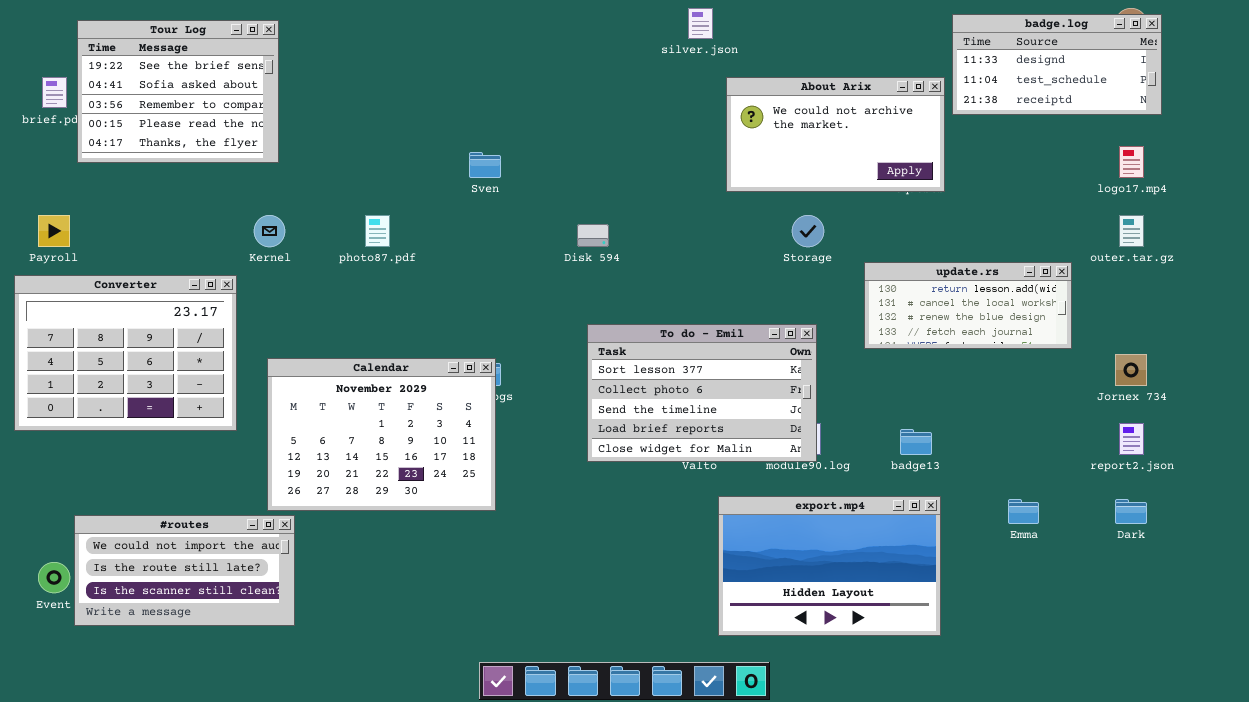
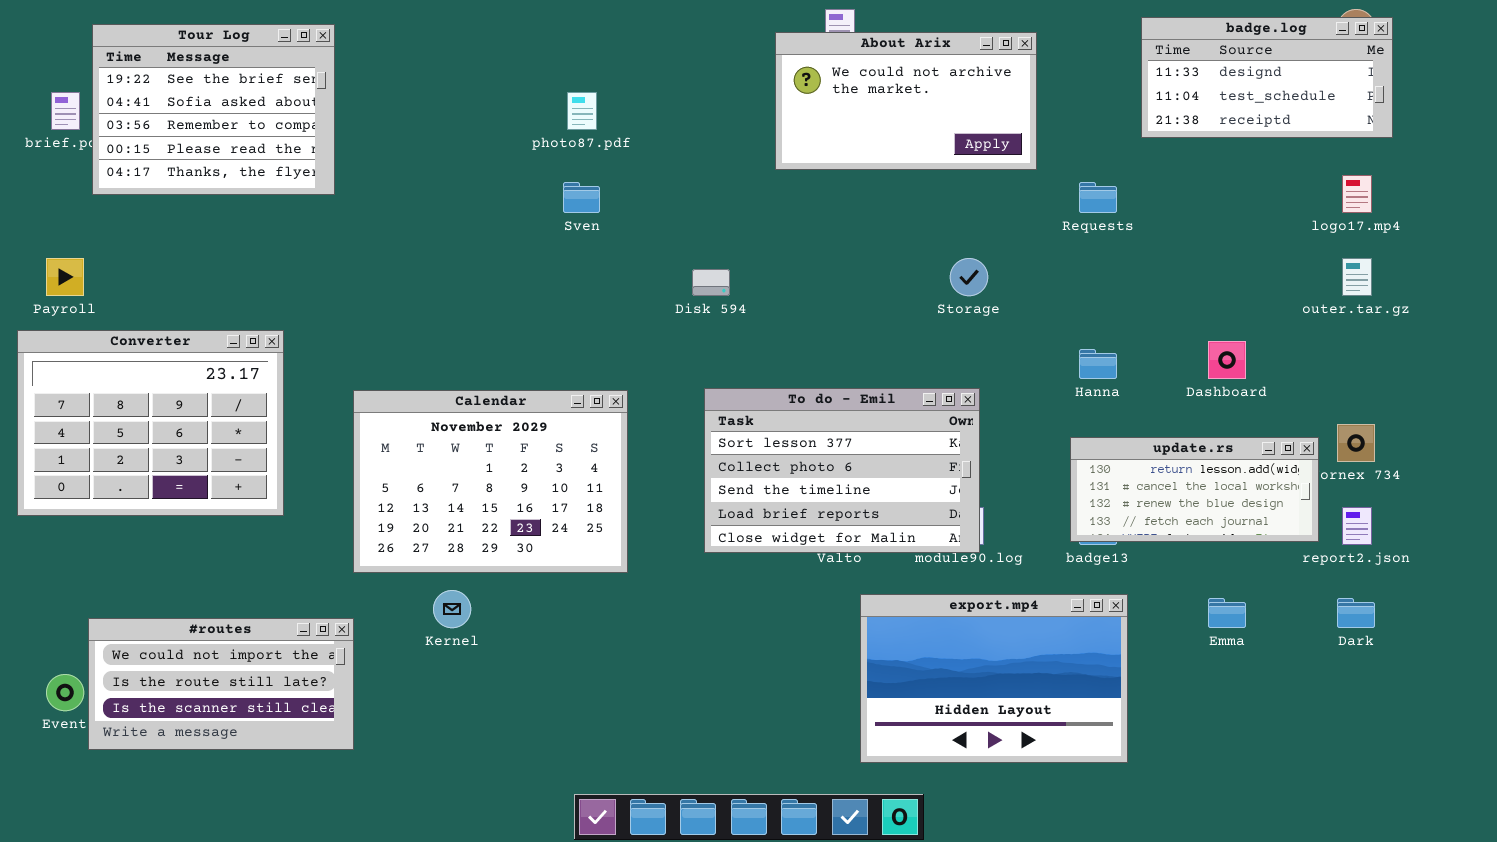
About Arix: [726,77,945,192] -> [775,32,1037,170], moved
Kernel: [254,215,285,247] -> [433,590,471,628], moved
photo87.pdf: [365,215,390,247] -> [567,92,597,130], moved
update.rs: [864,262,1072,349] -> [1070,437,1319,542], moved
Calendar: [267,358,496,511] -> [353,390,628,573], moved

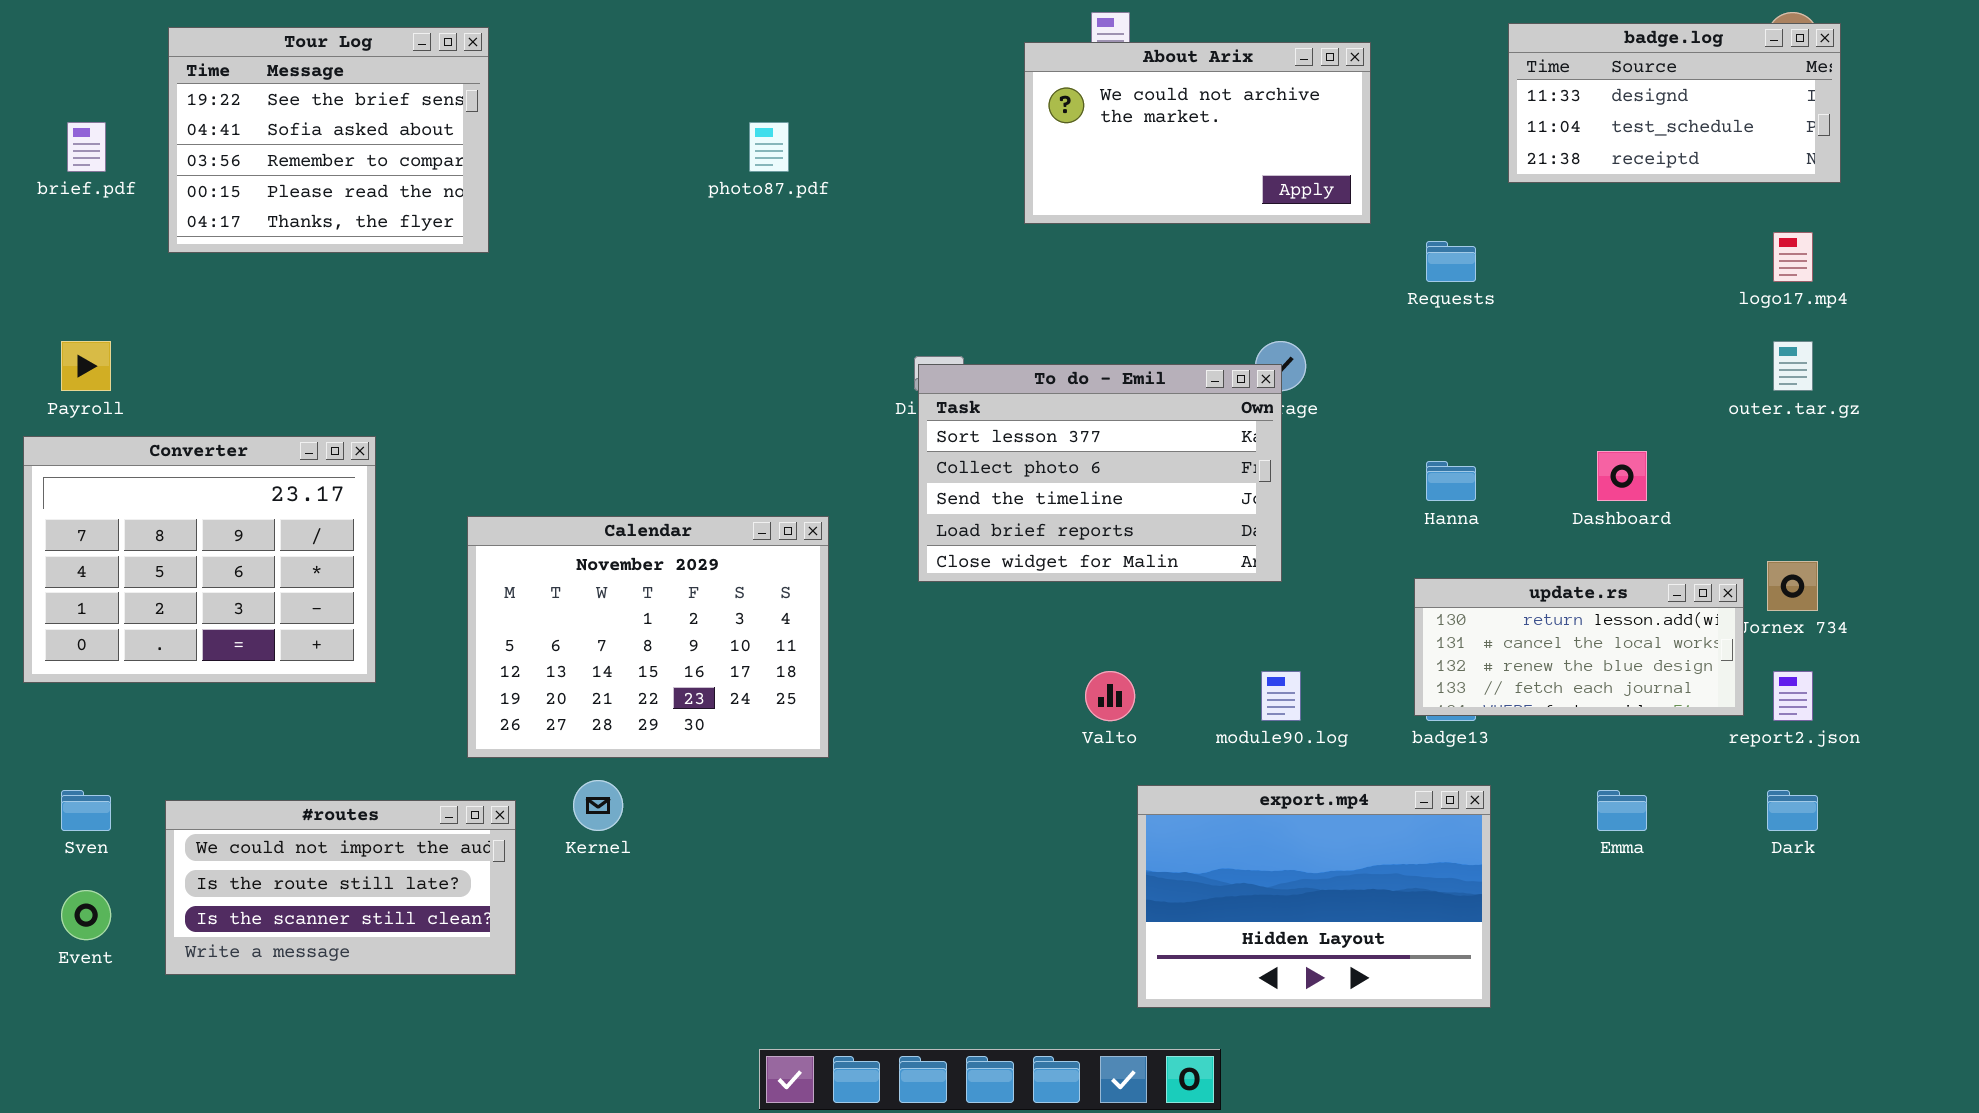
Tour Log: [92,24,335,195] -> [168,27,489,253], moved
Sven: [563,182,600,213] -> [61,790,111,831], moved
To do - Emil: [704,388,980,553] -> [918,364,1282,582], moved
#routes: [88,618,354,750] -> [165,800,516,975], moved

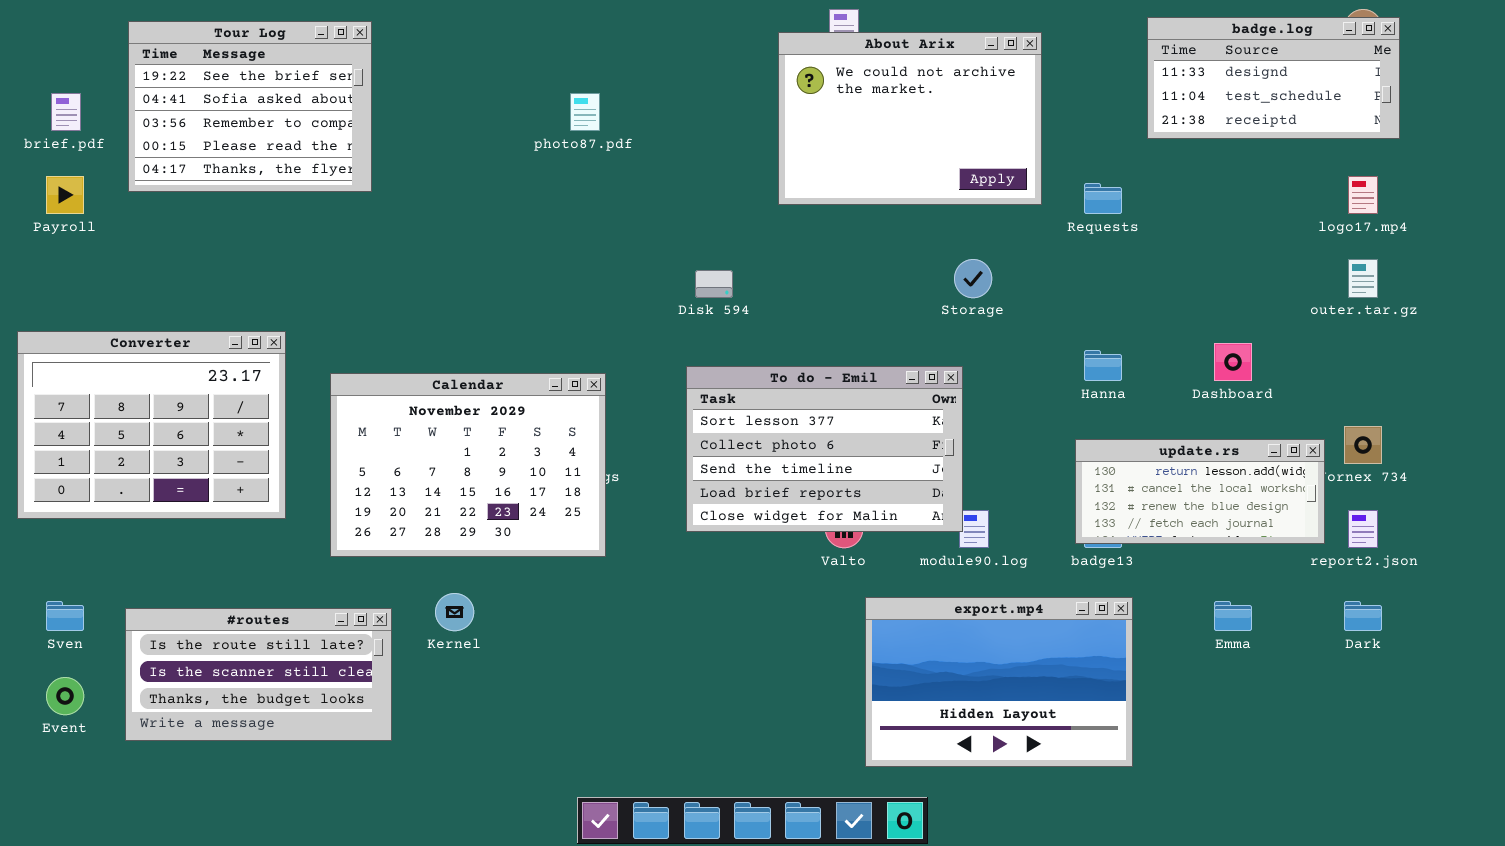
About Arix: [1024,42,1371,224] -> [778,32,1042,205], resized
Payroll: [61,341,111,391] -> [46,176,84,214], moved
To do - Emil: [918,364,1282,582] -> [686,366,963,532], moved
Calendar: [467,516,829,758] -> [330,373,606,557], moved
#routes: [165,800,516,975] -> [125,608,392,741], scrolled down 1 row

